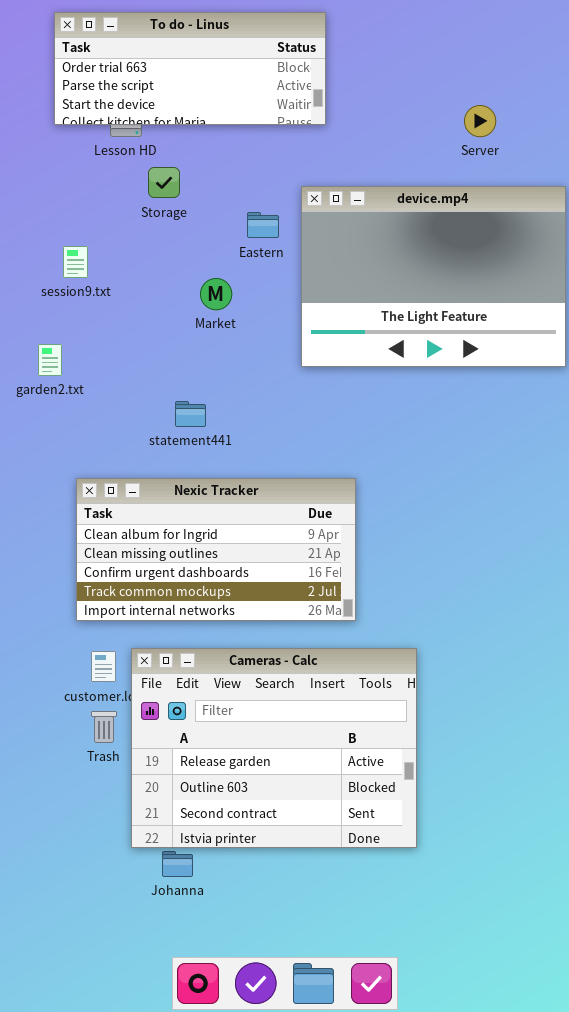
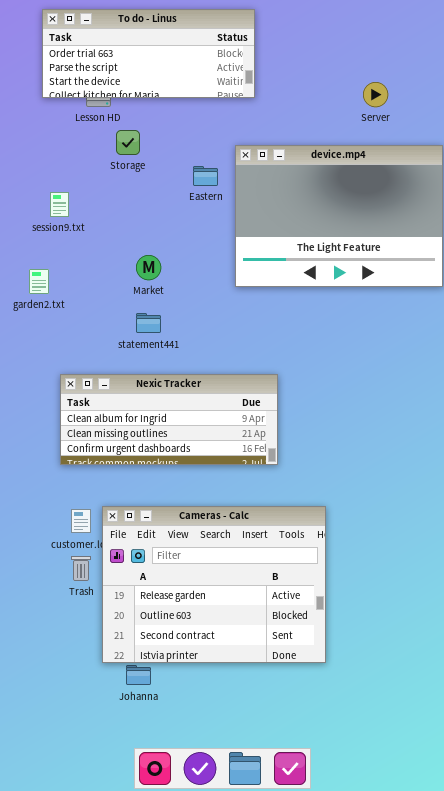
Market: [200,278,232,310] -> [136,255,161,280], moved
Nexic Tracker: [76,478,356,621] -> [60,374,278,465], resized

